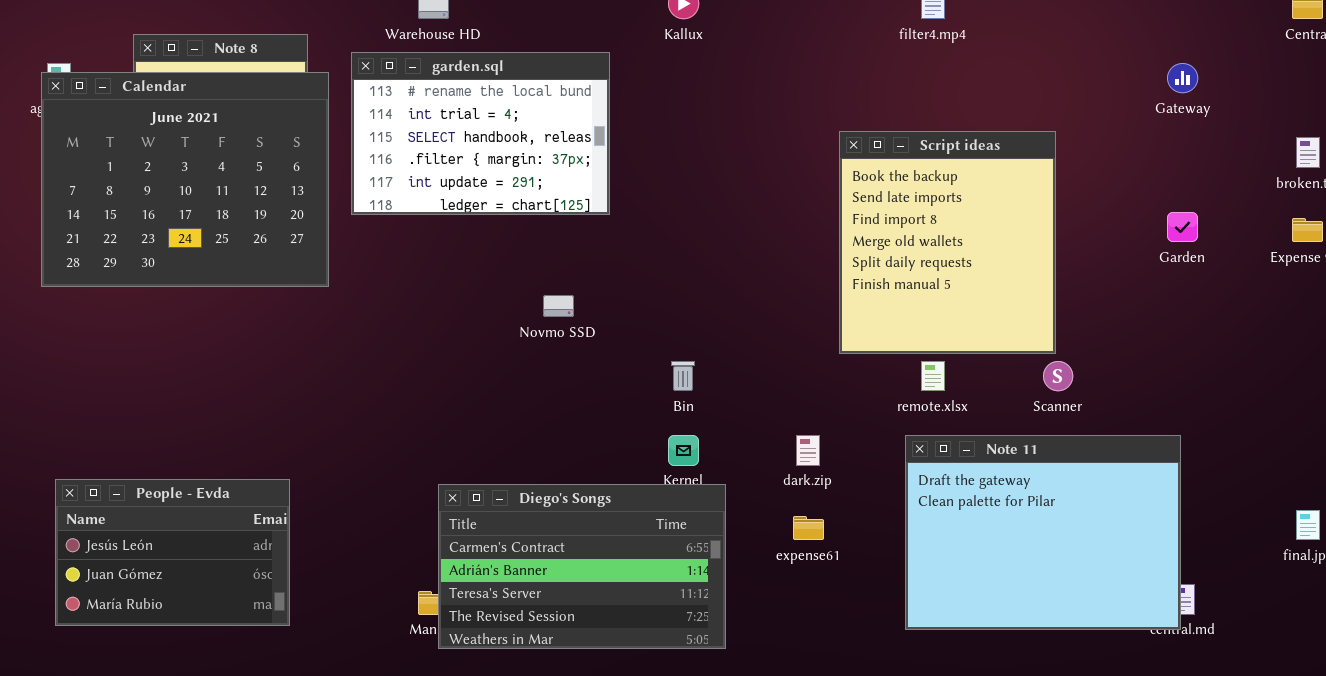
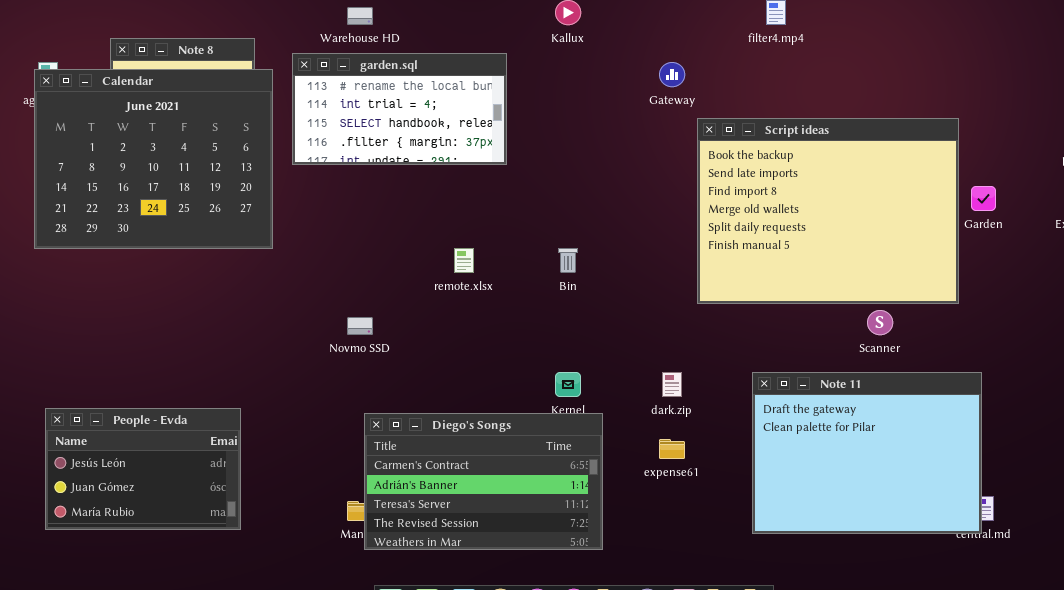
garden.sql: [351,52,610,215] -> [292,53,507,165], resized
Gateway: [1167,63,1198,93] -> [659,62,685,87], moved
Script ideas: [839,131,1056,354] -> [697,118,959,304], resized
Novmo SSD: [543,295,574,317] -> [347,317,373,335], moved
Bin: [671,361,695,391] -> [558,248,578,273], moved
remote.xlsx: [921,361,945,391] -> [454,248,474,273], moved

